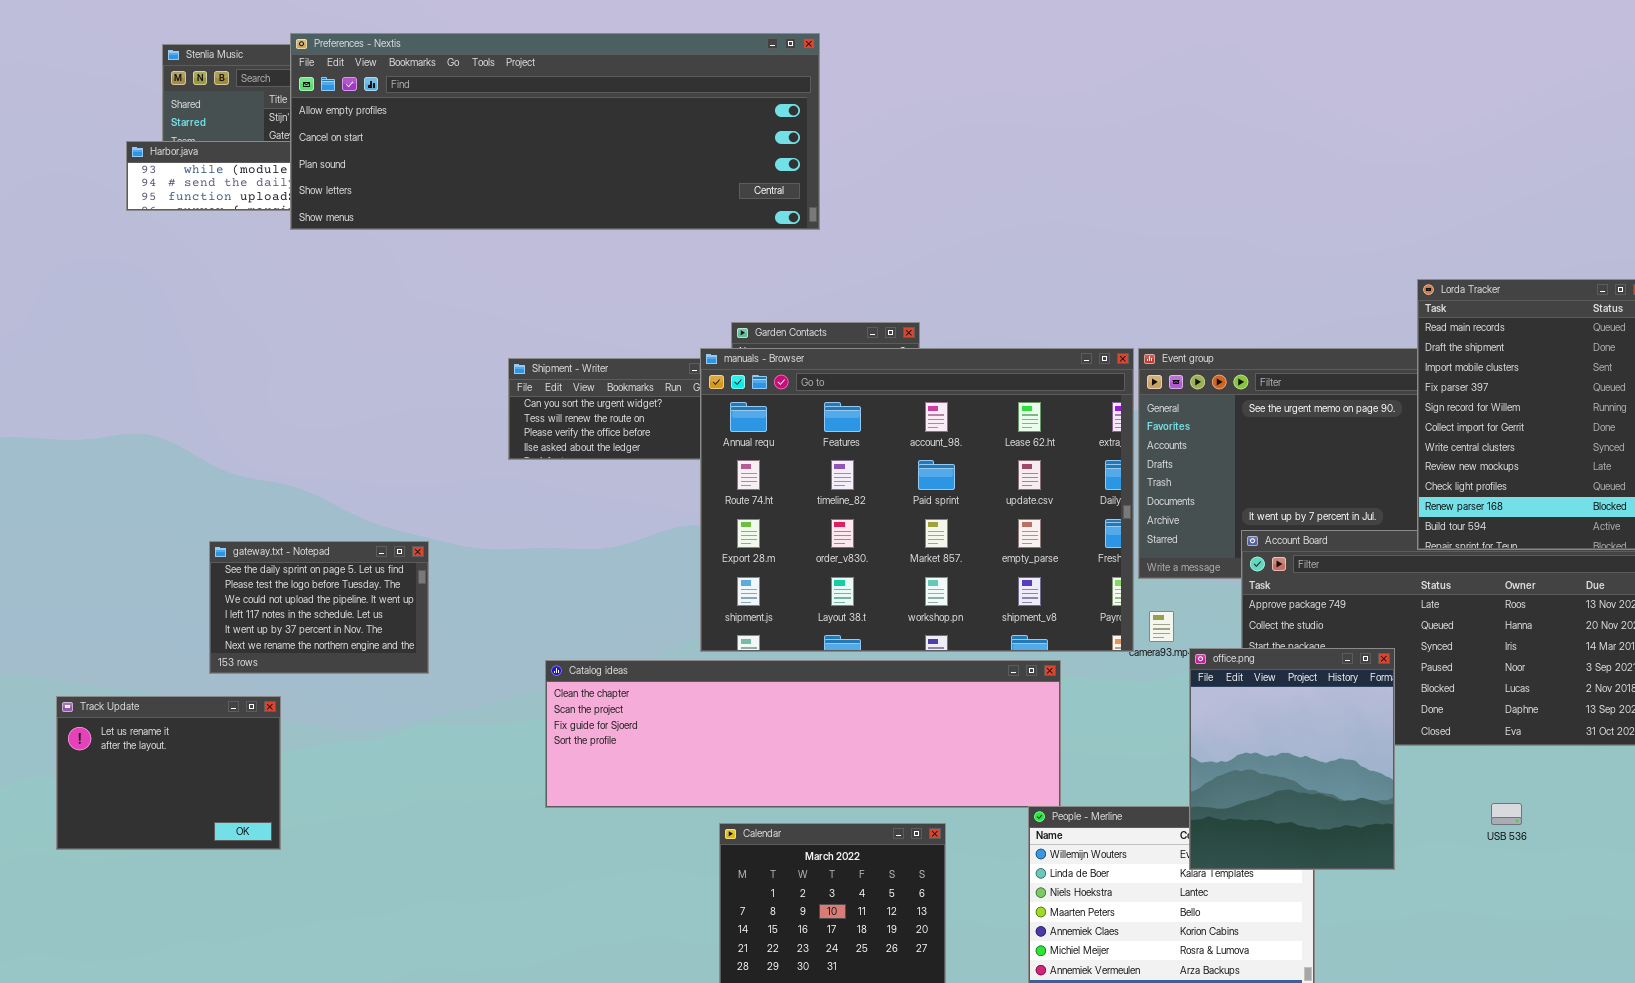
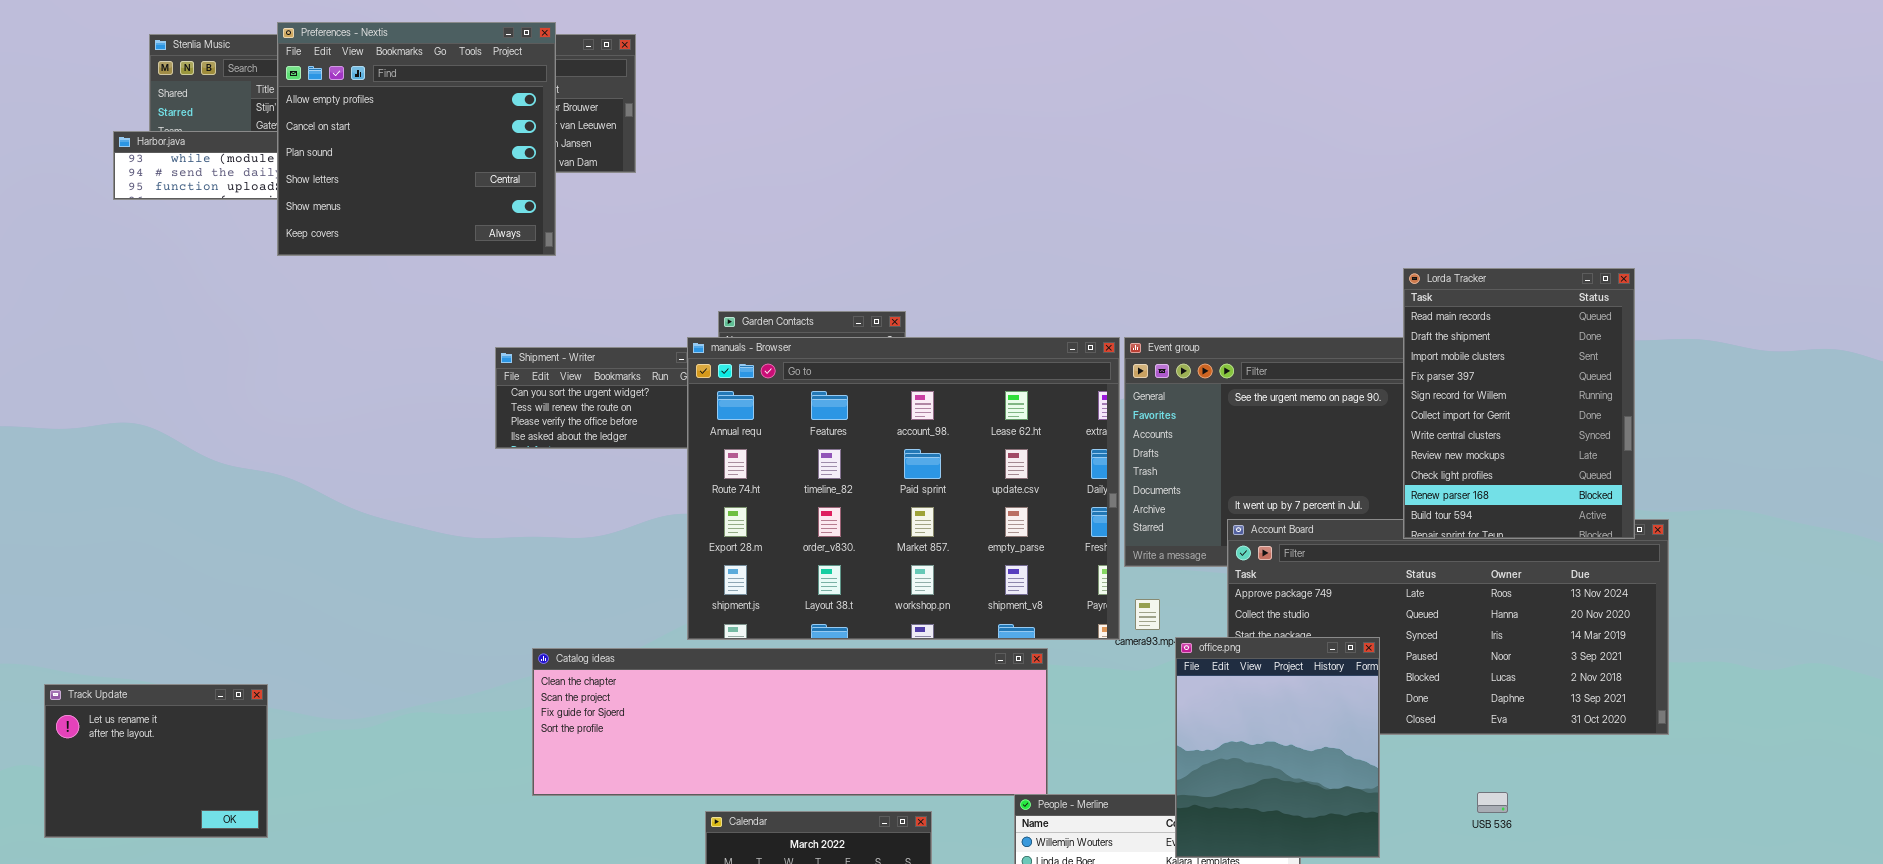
Preferences - Nextis: [290,33,820,230] -> [277,22,556,256], resized
gateway.txt - Notepad: [209,541,429,674] -> none, closed

